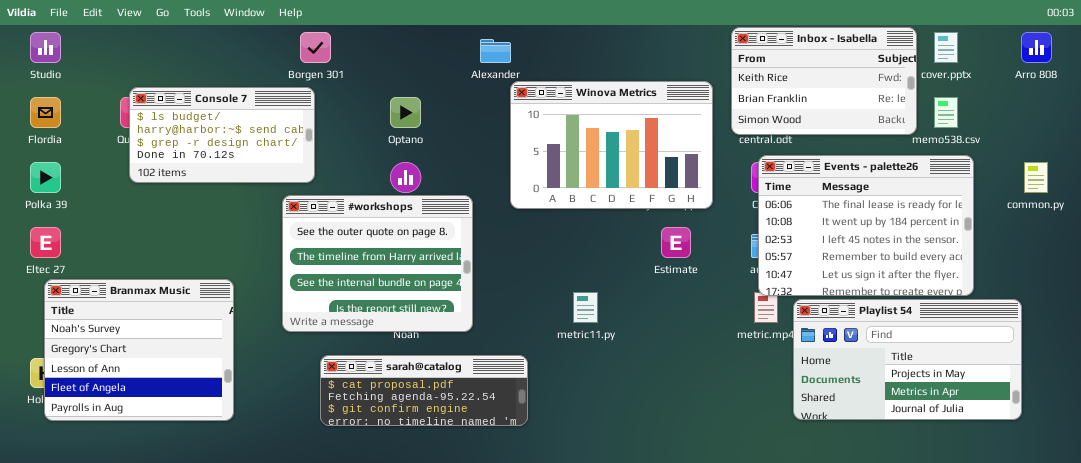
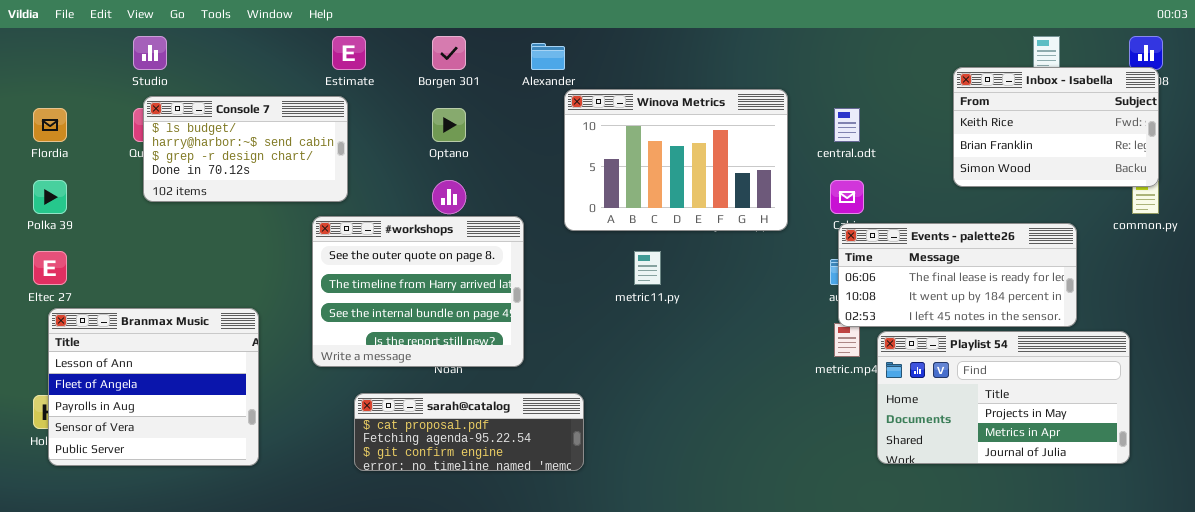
Inbox - Isabella: [731,27,917,135] -> [953,67,1159,187], moved
Studio: [30,32,61,63] -> [133,36,167,70], moved
Borgen 301: [300,32,331,63] -> [432,36,466,70], moved
Events - palette26: [758,155,974,296] -> [838,223,1077,327], resized
Estimate: [661,227,691,258] -> [332,36,366,70], moved
Branmax Music: [44,279,234,421] -> [48,308,259,466], scrolled down 2 rows
metric11.py: [573,292,598,323] -> [634,251,661,285], moved

